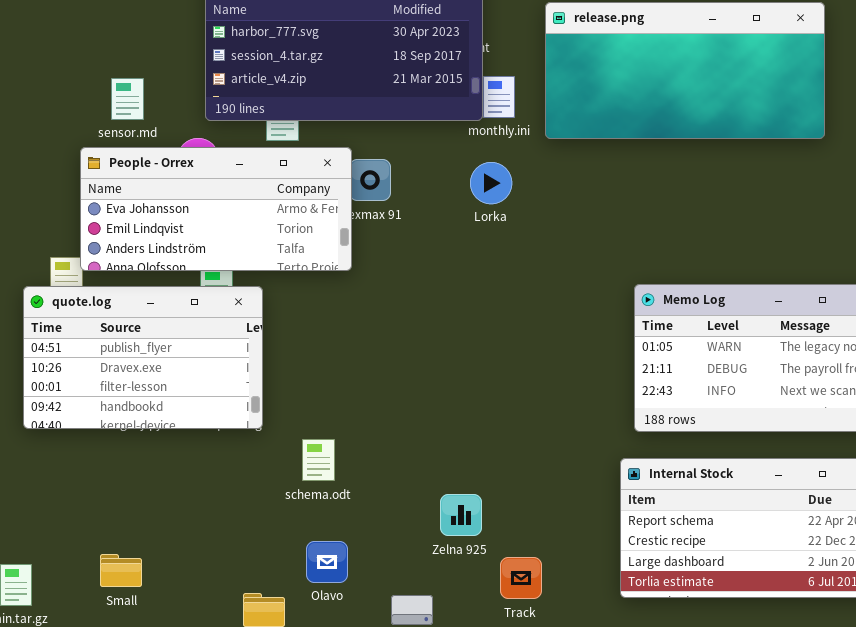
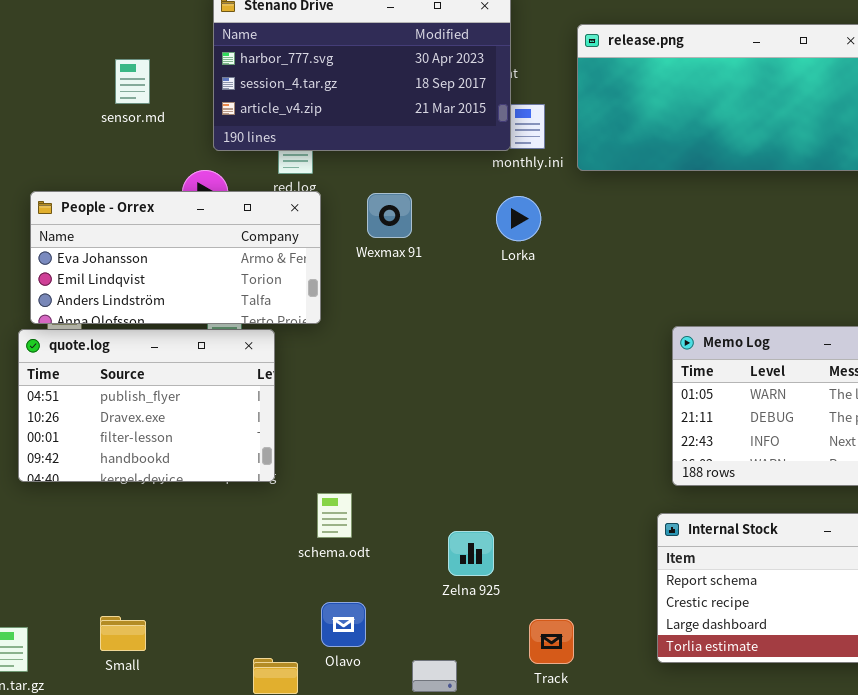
sensor.md: [111,78,144,120] -> [115,59,150,104], moved
People - Orrex: [80,147,352,271] -> [30,191,321,324], moved
Zelna 925: [440,494,482,536] -> [448,531,494,576], moved

